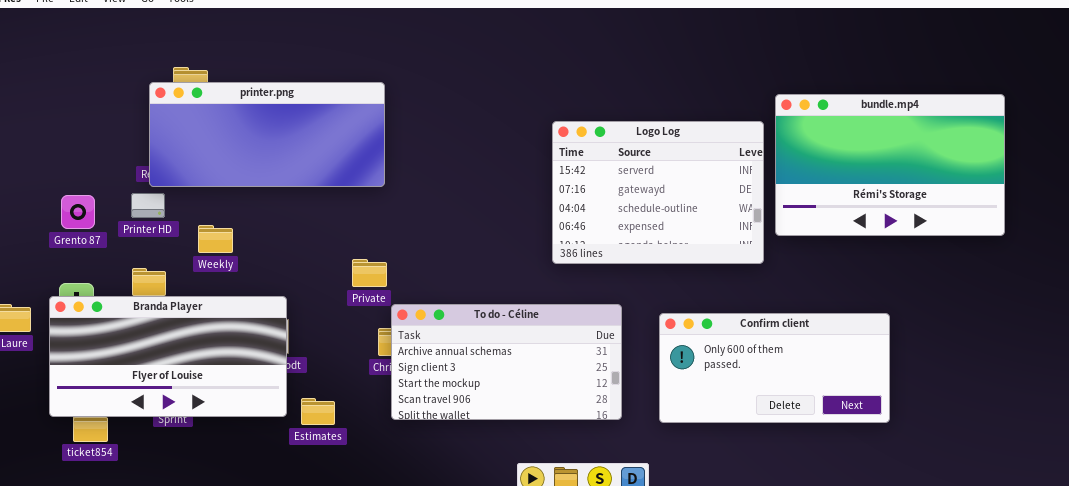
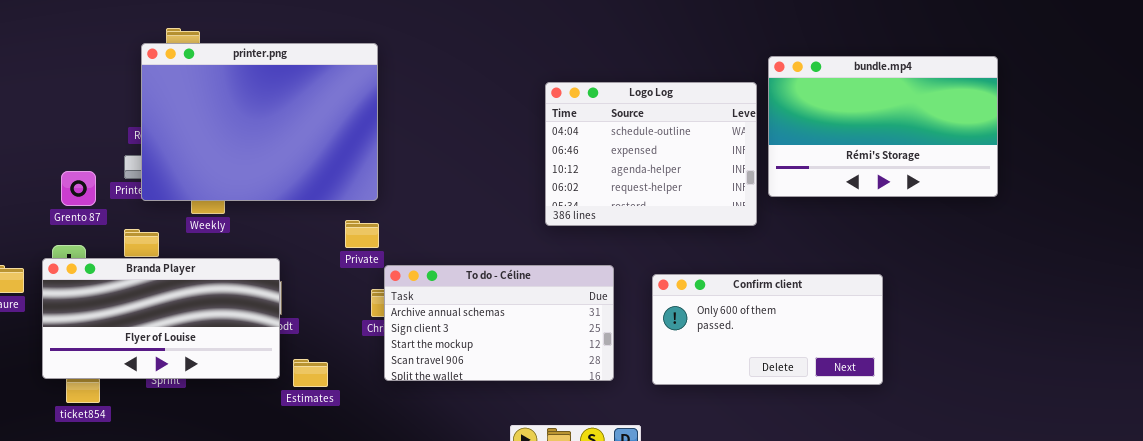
printer.png: [149,82,385,187] -> [141,43,378,201], resized
Logo Log: [552,121,764,264] -> [545,82,757,226], scrolled down 2 rows
Grento 87: [61,195,95,229] -> [61,171,96,206], moved

